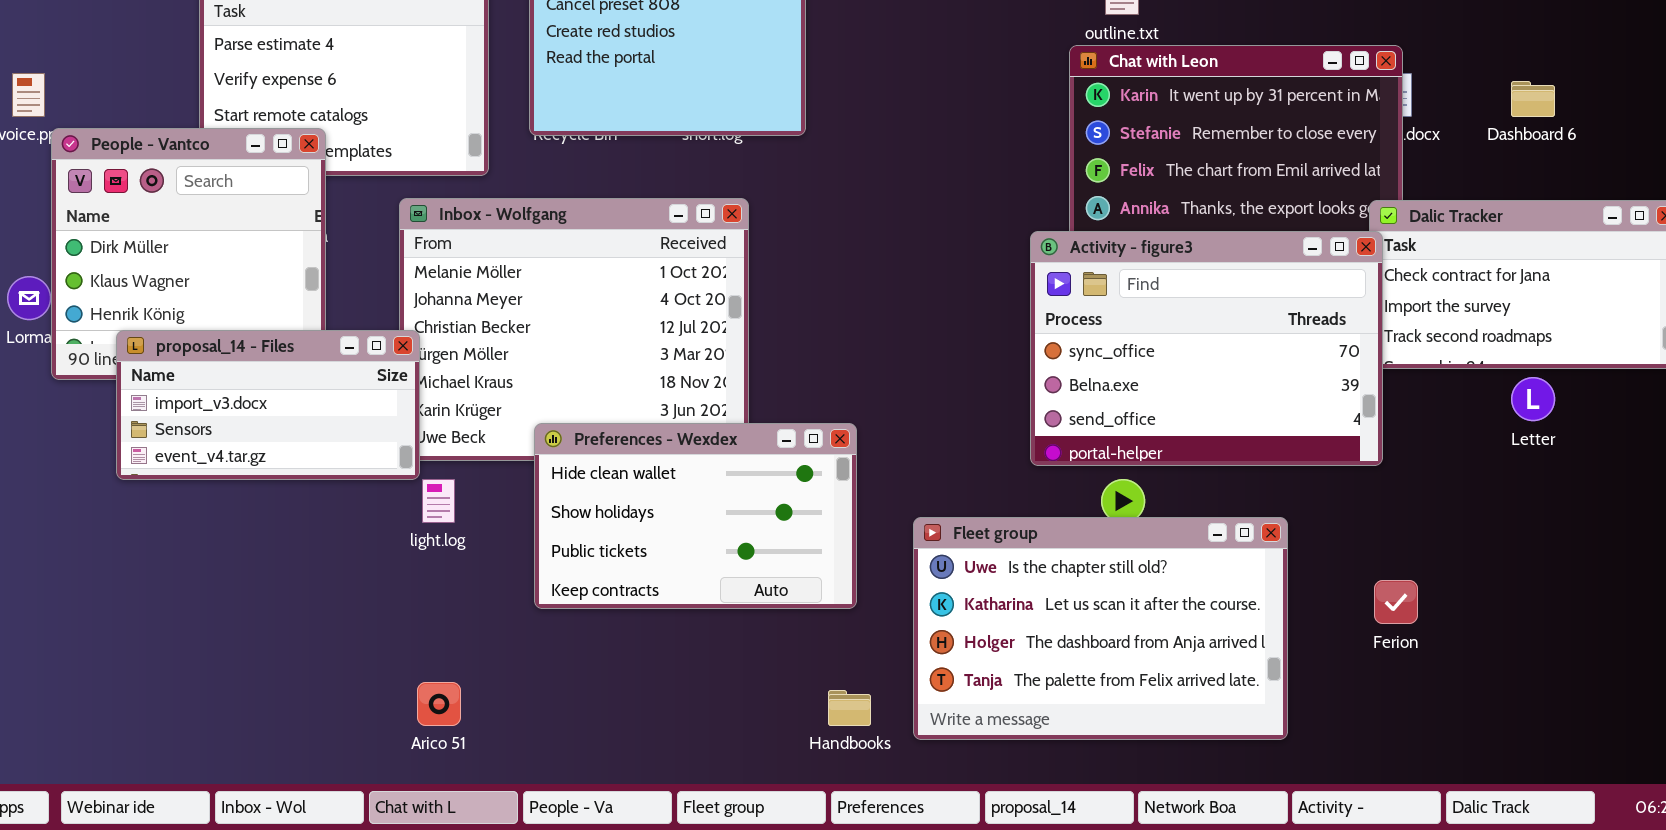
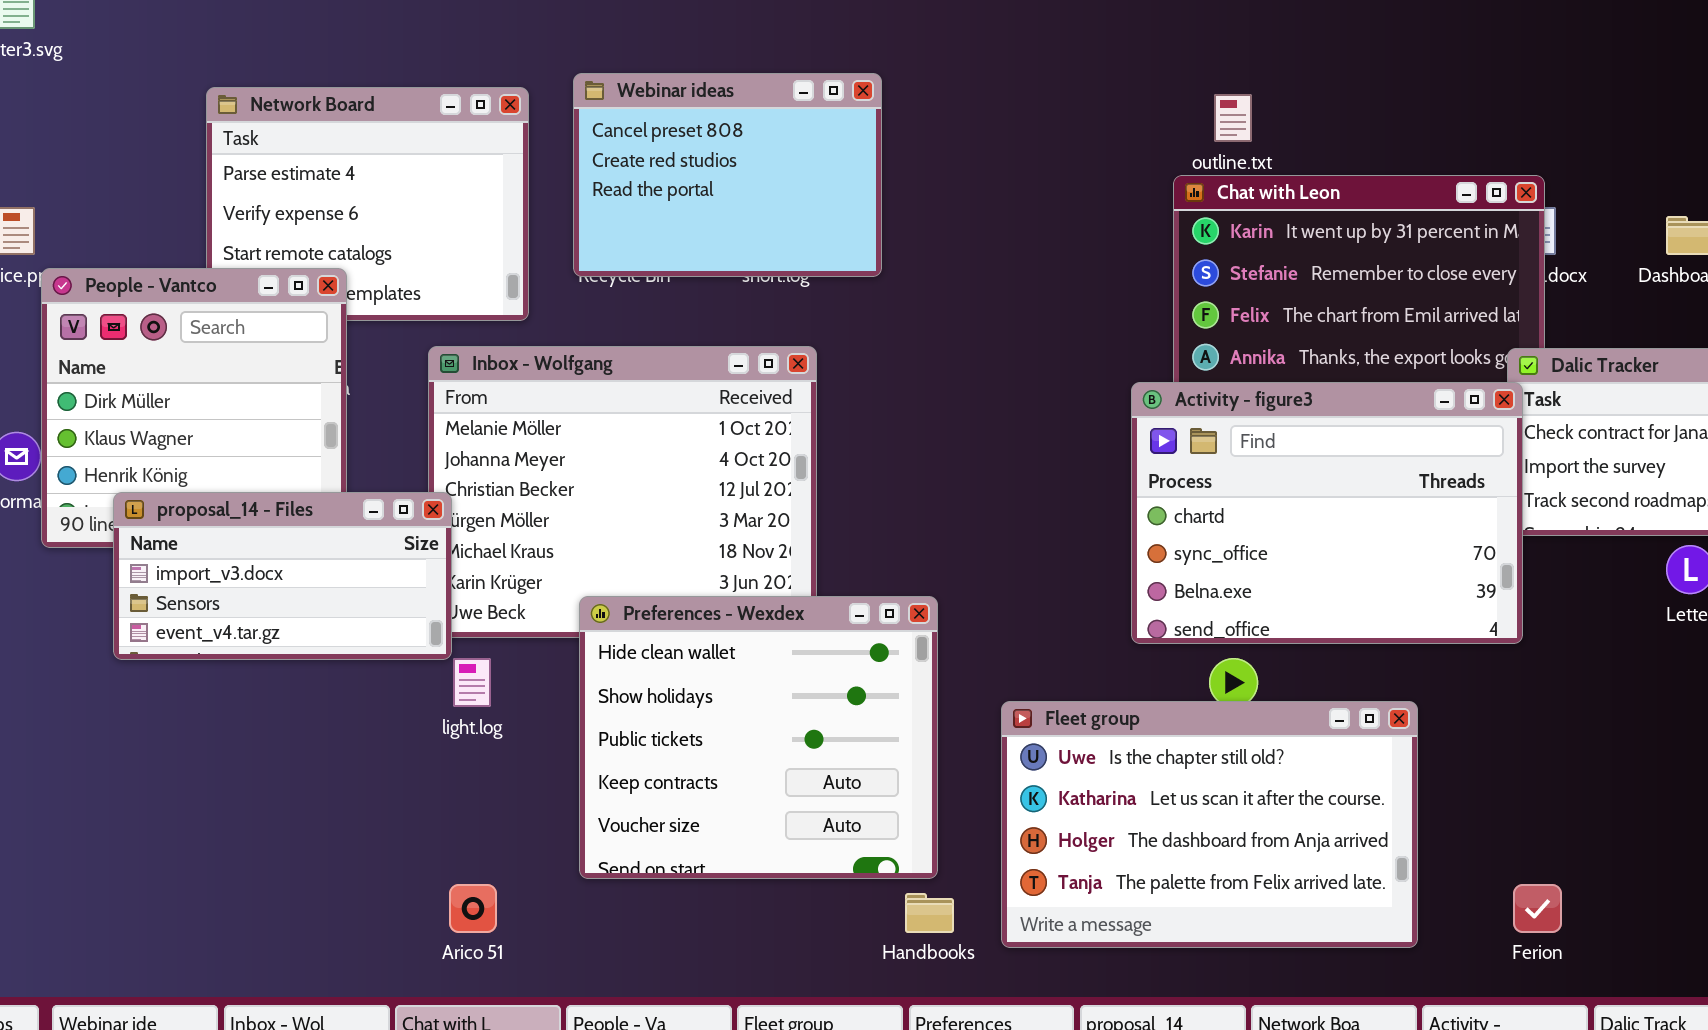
Activity - figure3: [1030,231,1383,466] -> [1131,382,1523,644], scrolled up 1 row
Preferences - Wexdex: [534,423,857,609] -> [579,596,938,879], resized
Ferion: [1374,580,1418,624] -> [1513,884,1562,933], moved

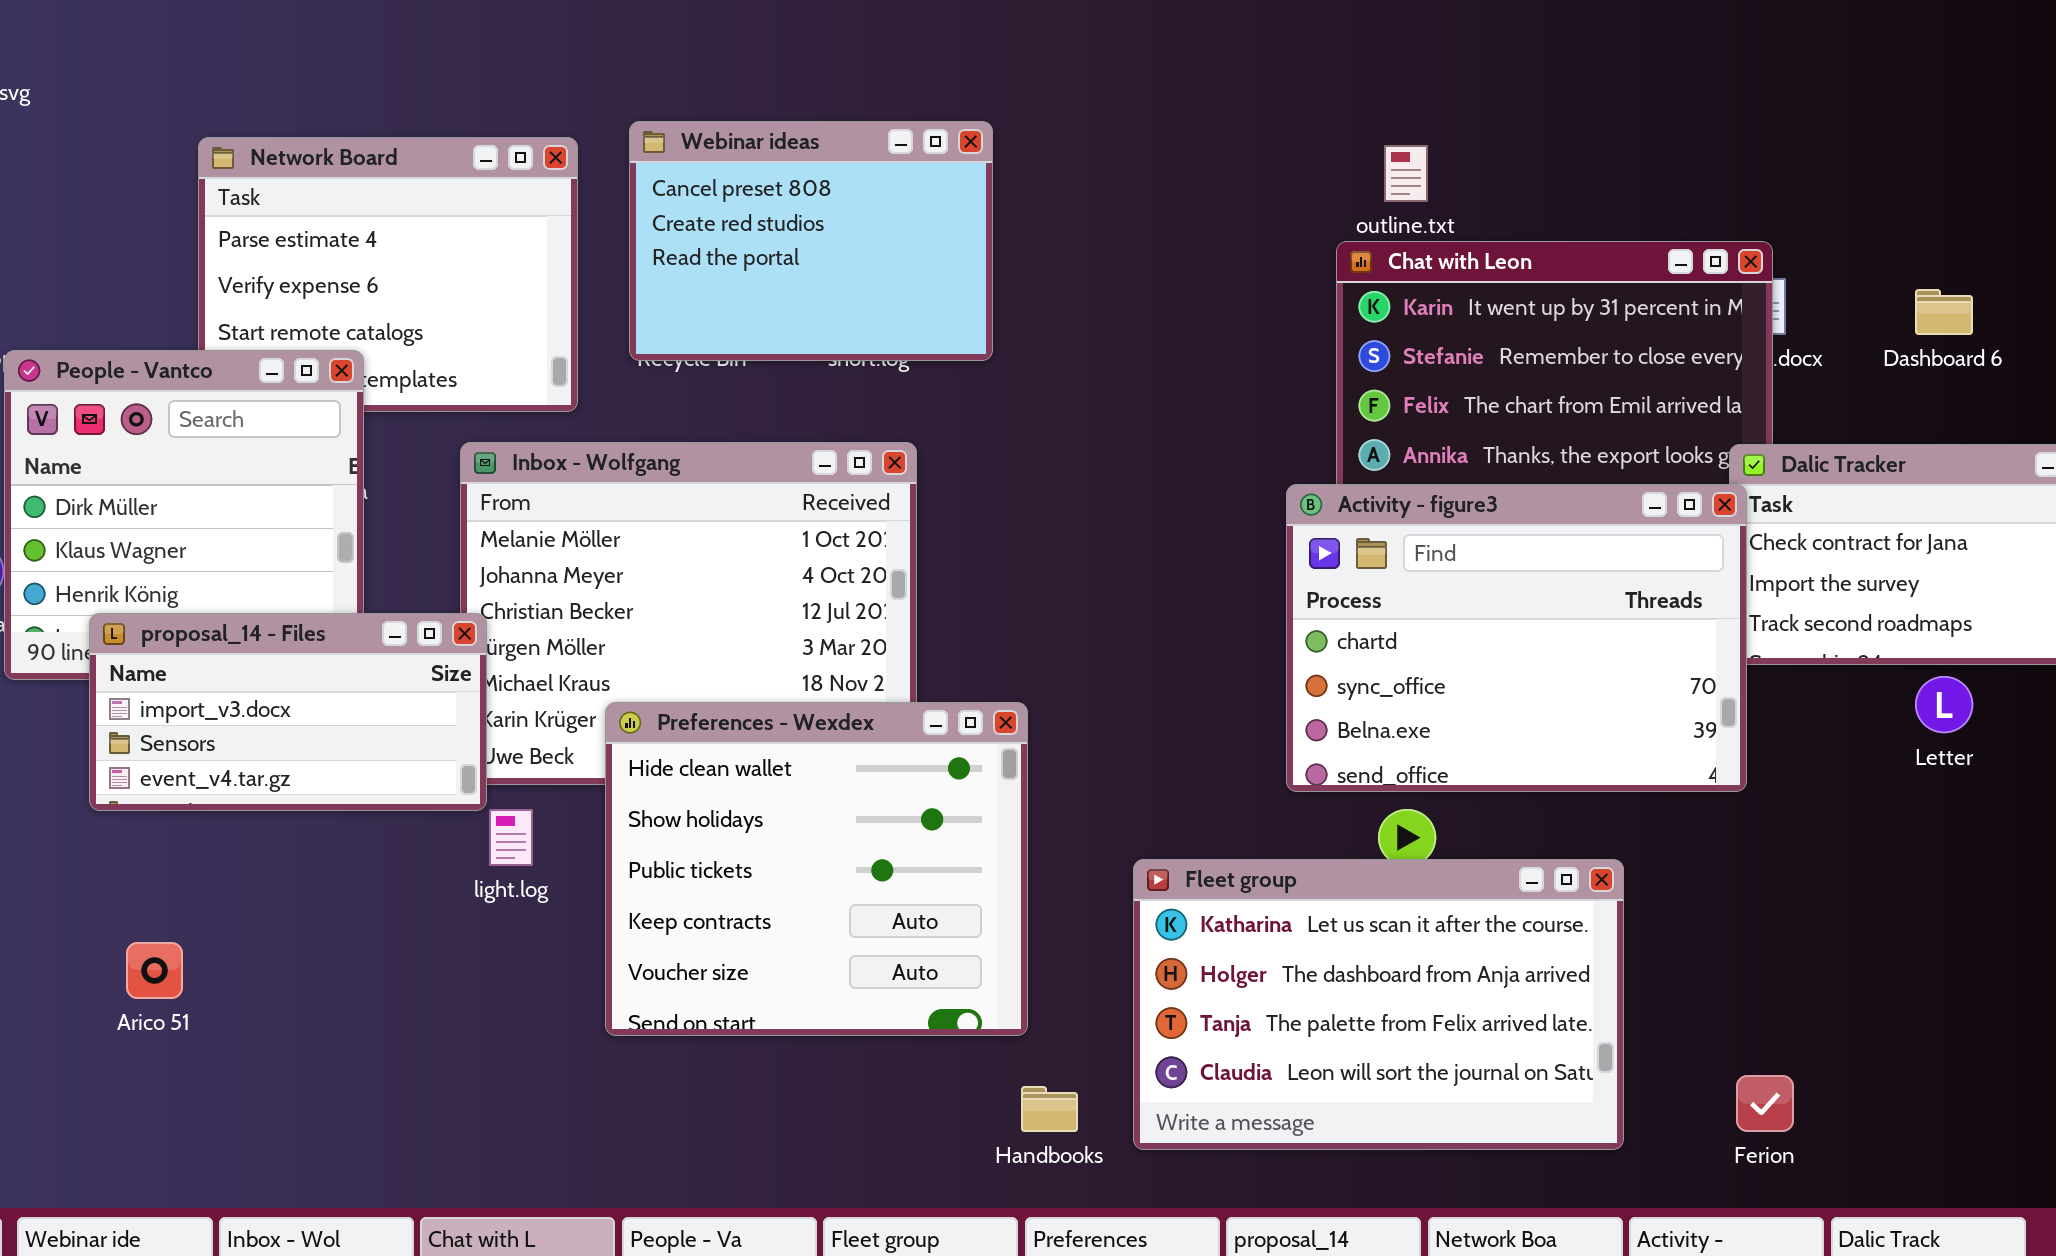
Preferences - Wexdex: [579,596,938,879] -> [605,702,1028,1036], moved
Fleet group: [1001,701,1418,948] -> [1133,859,1624,1150], scrolled down 1 row
Arico 51: [449,884,497,933] -> [126,942,183,999], moved

